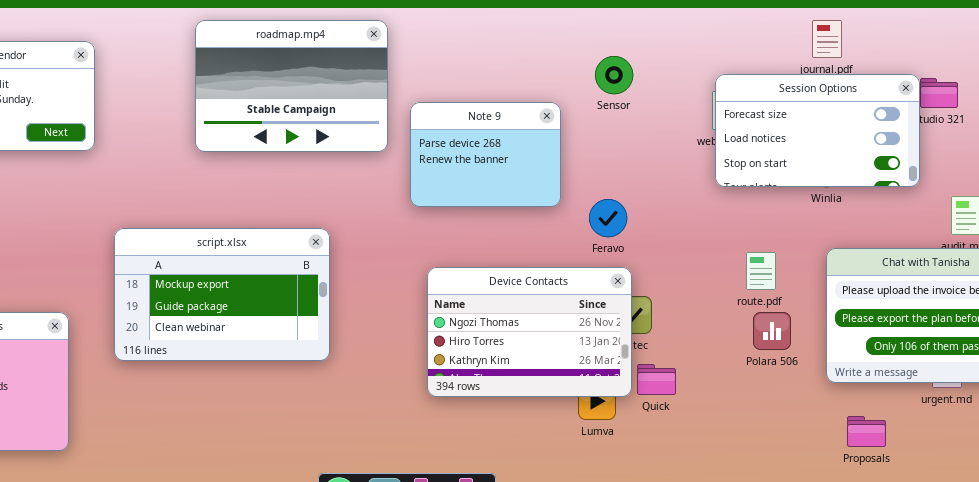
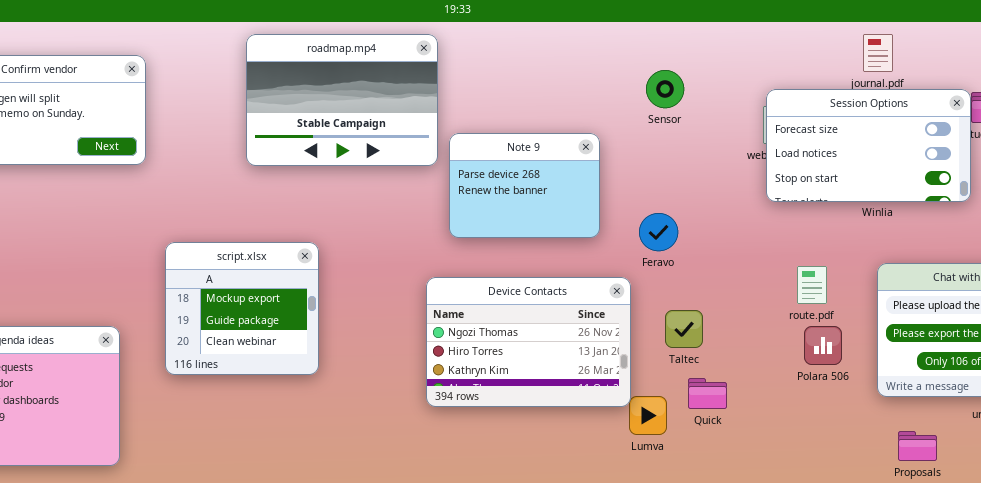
Note 9: [410,102,561,207] -> [449,133,600,238], moved
script.xlsx: [114,228,330,361] -> [165,242,319,375], resized
Device Contacts: [427,267,632,397] -> [426,277,631,407], moved

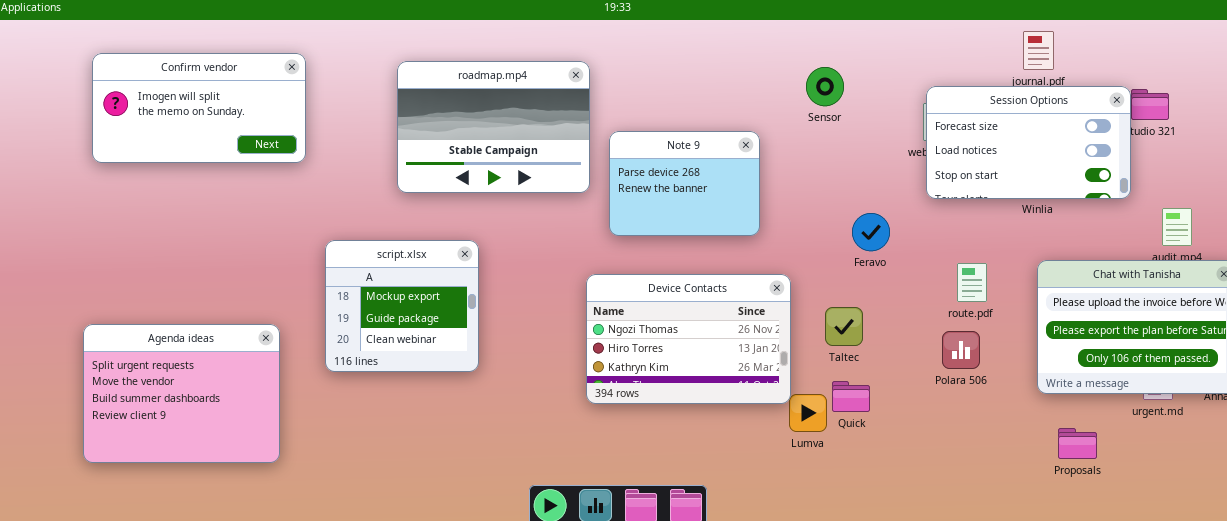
roadmap.mp4: [246,34,438,166] -> [397,61,590,193], moved
Feravo: [639,213,678,251] -> [852,213,890,251], moved
Polara 506: [804,326,842,365] -> [942,331,980,369], moved
Quick: [688,378,727,409] -> [832,381,870,412], moved

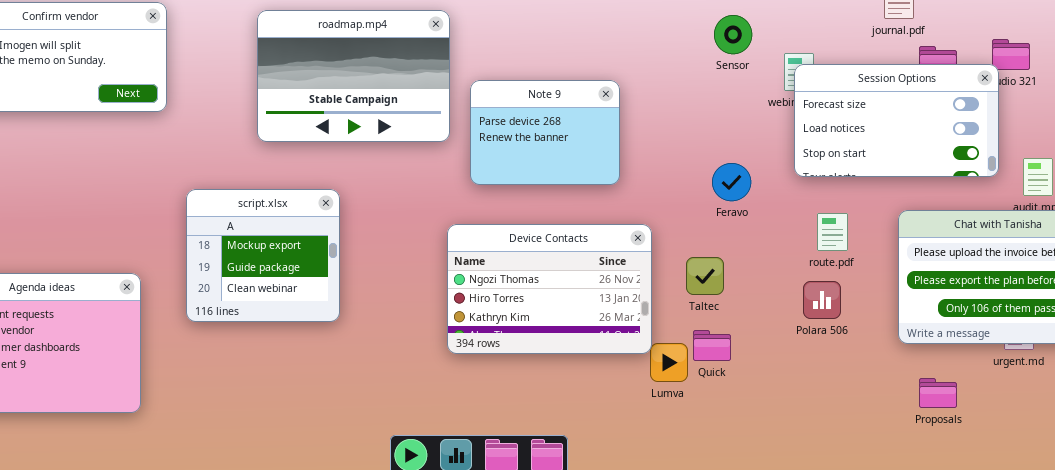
Sensor: [806,67,844,106] -> [714,15,752,54], moved
Session Options: [926,86,1131,199] -> [794,64,999,177], moved

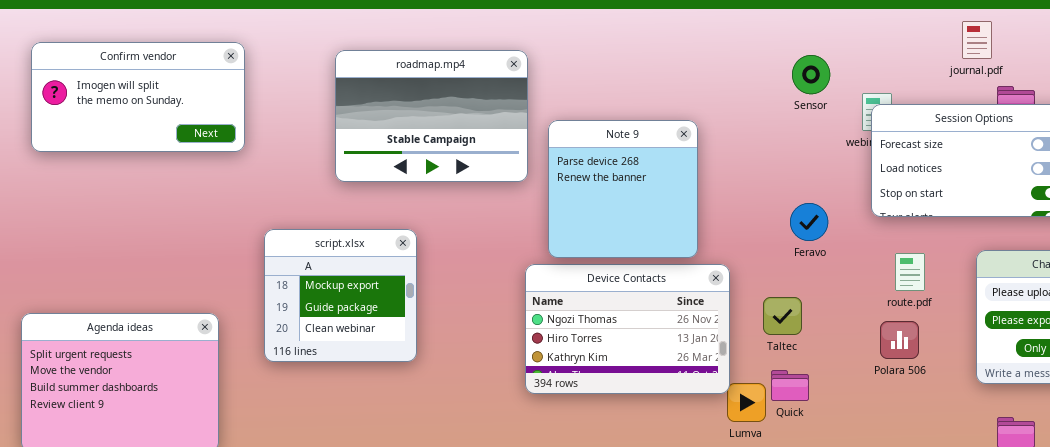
Note 9: [470,80,620,185] -> [548,120,698,258], resized

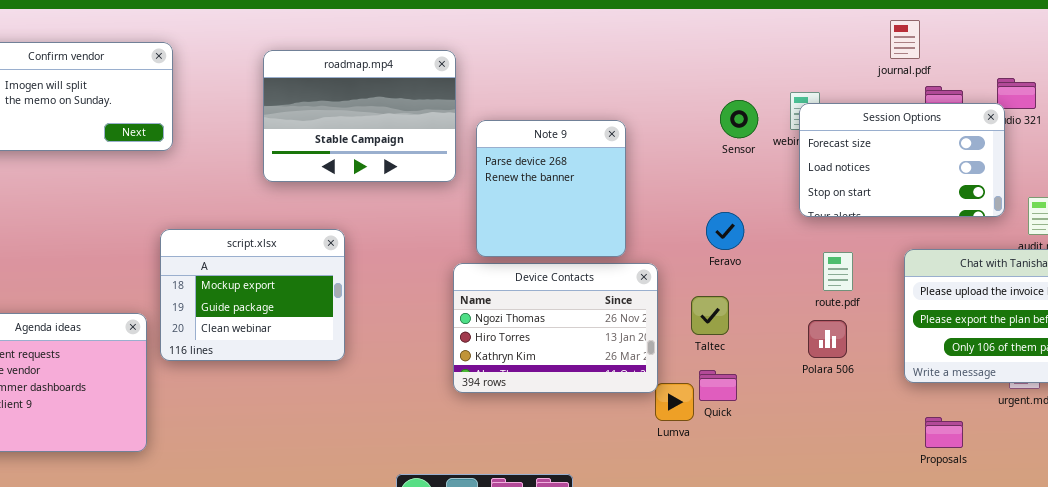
Sensor: [792,55,830,94] -> [720,100,758,138], moved
Feravo: [790,203,828,241] -> [706,212,744,250], moved
script.xlsx: [264,229,417,362] -> [160,229,345,361], resized

